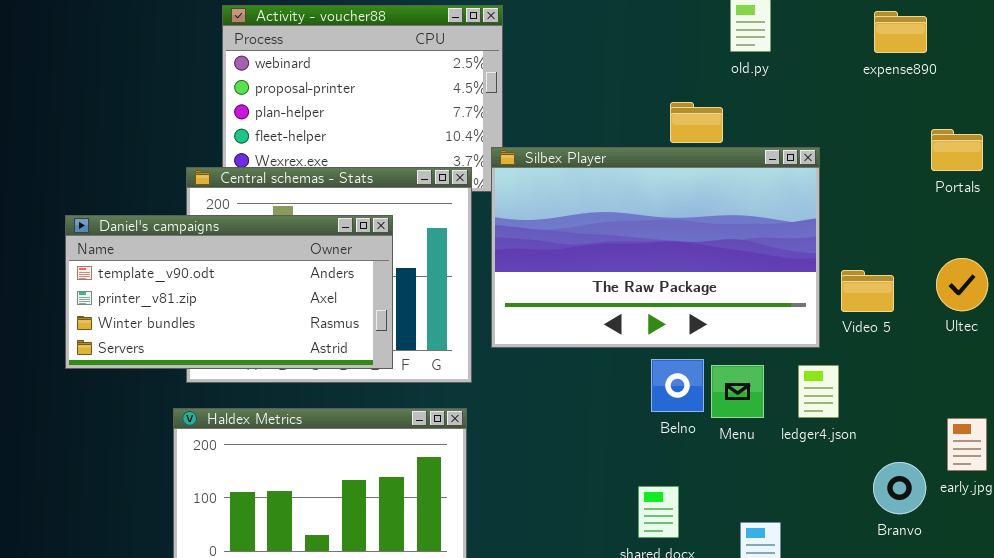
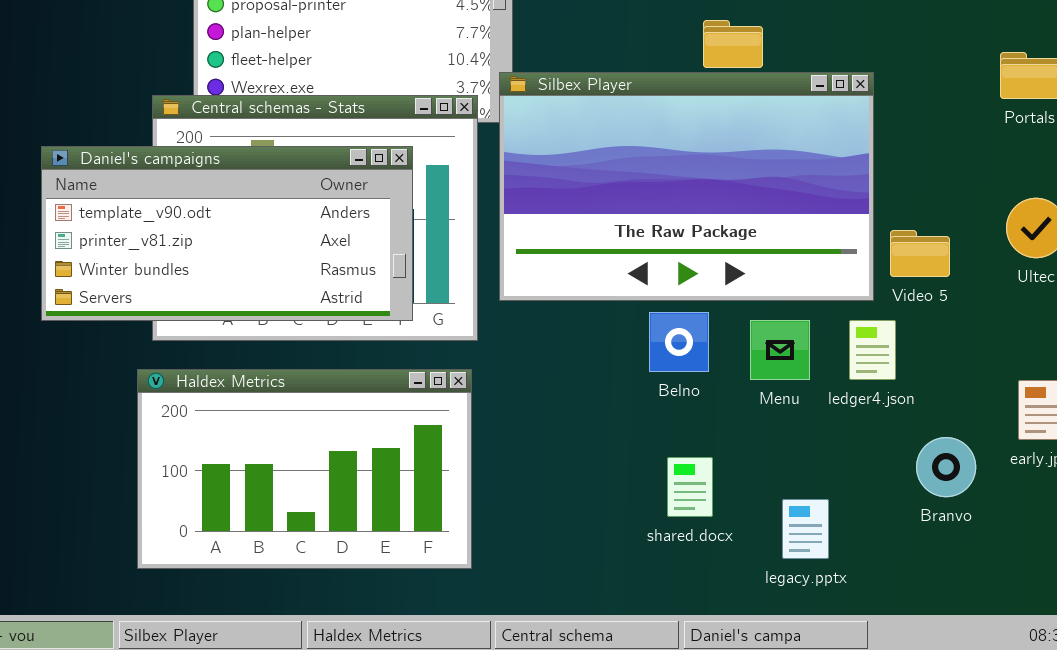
Daniel's campaigns: [65,215,393,369] -> [41,146,413,321], moved
Video 5: [841,270,894,312] -> [890,230,950,277], moved
Belno: [651,359,704,412] -> [649,312,709,372], moved
Branvo: [873,462,926,514] -> [916,437,976,497], moved

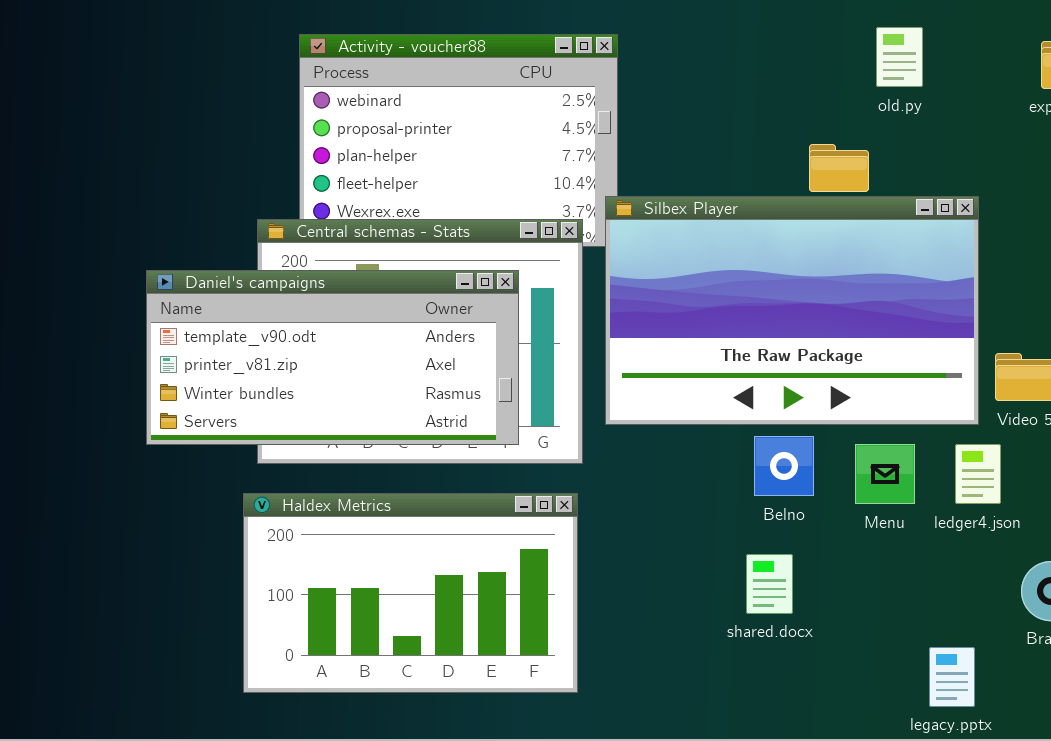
shared.docx: [667,457,713,517] -> [746,554,793,614], moved
legacy.pptx: [782,499,829,559] -> [929,647,975,707], moved

